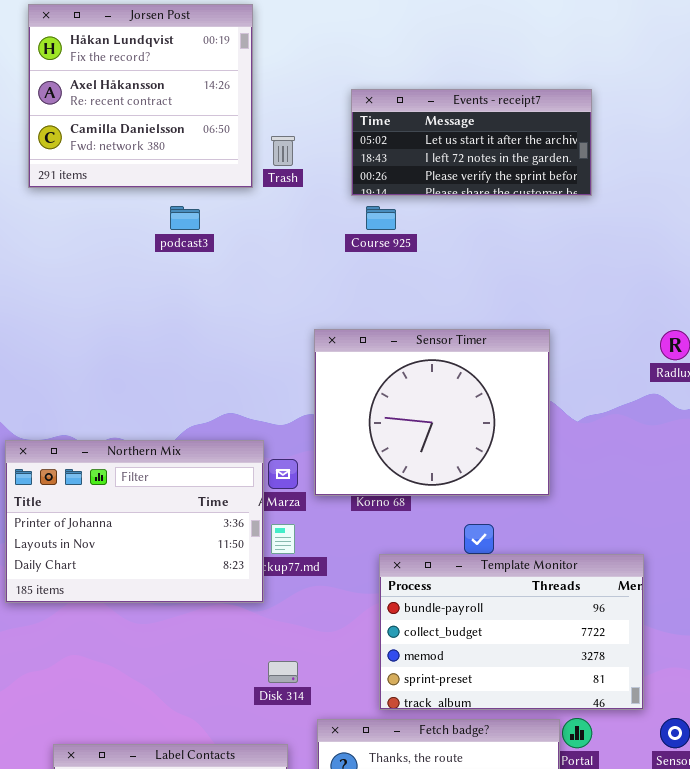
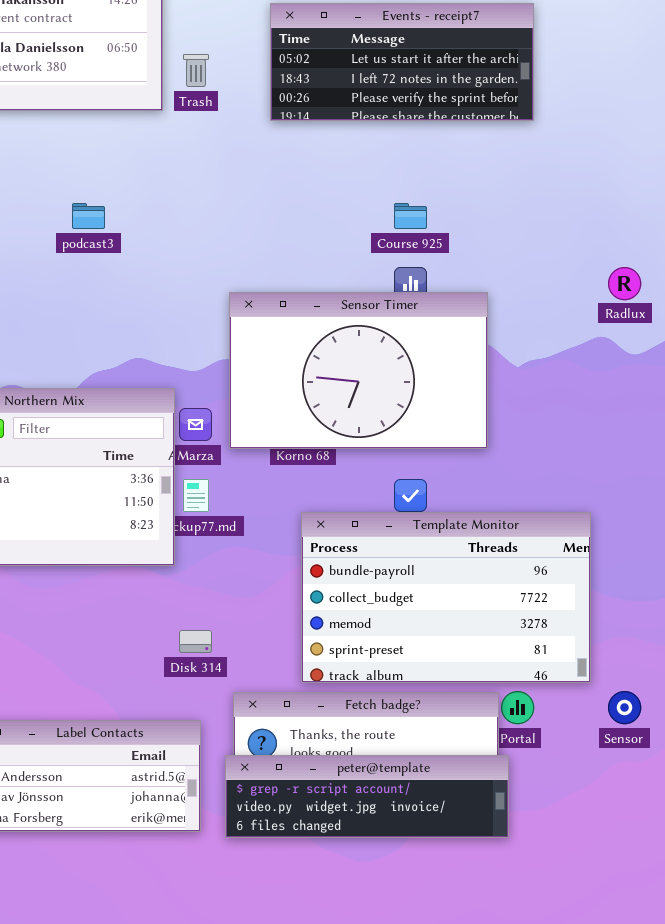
podcast3: [170,206,200,230] -> [72,203,105,229], moved
Course 925: [366,206,396,230] -> [394,203,427,229], moved
Sensor Timer: [314,329,550,496] -> [229,292,488,449], resized

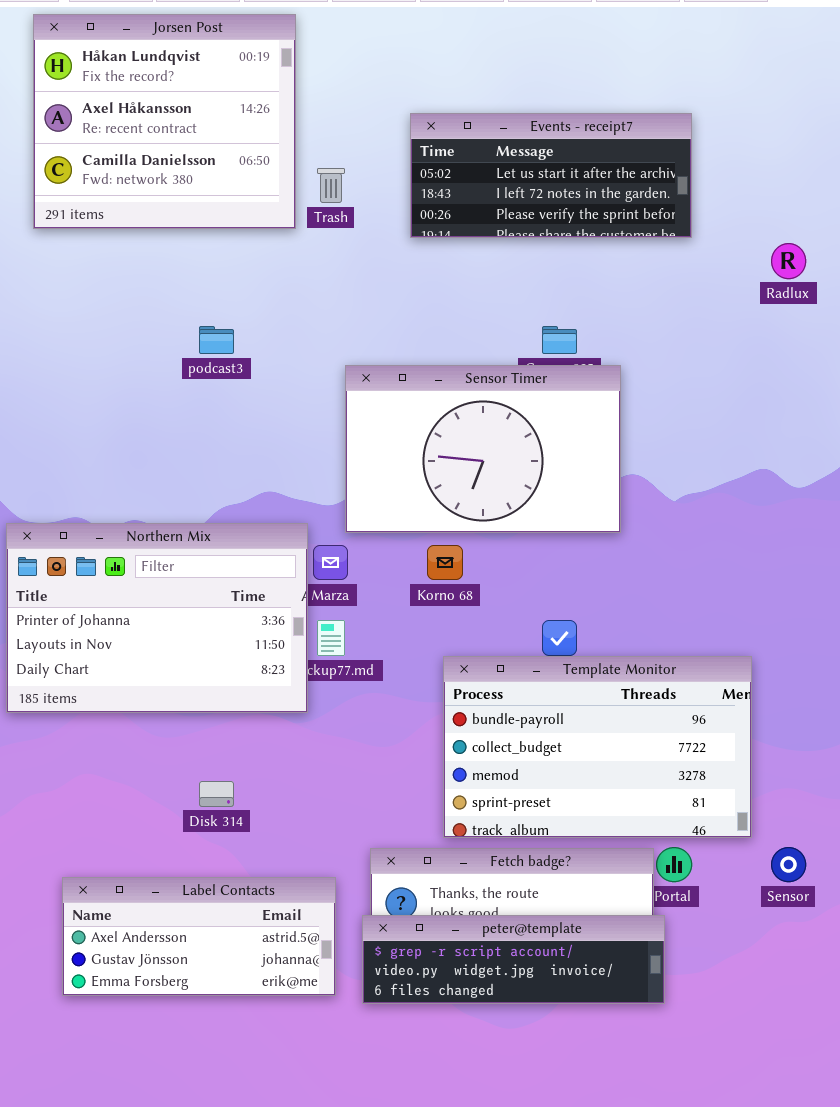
Radlux: [608,267,641,300] -> [771,243,806,279], moved
Sensor Timer: [229,292,488,449] -> [345,365,621,533], moved
Disk 314: [179,630,212,653] -> [199,781,234,807], moved

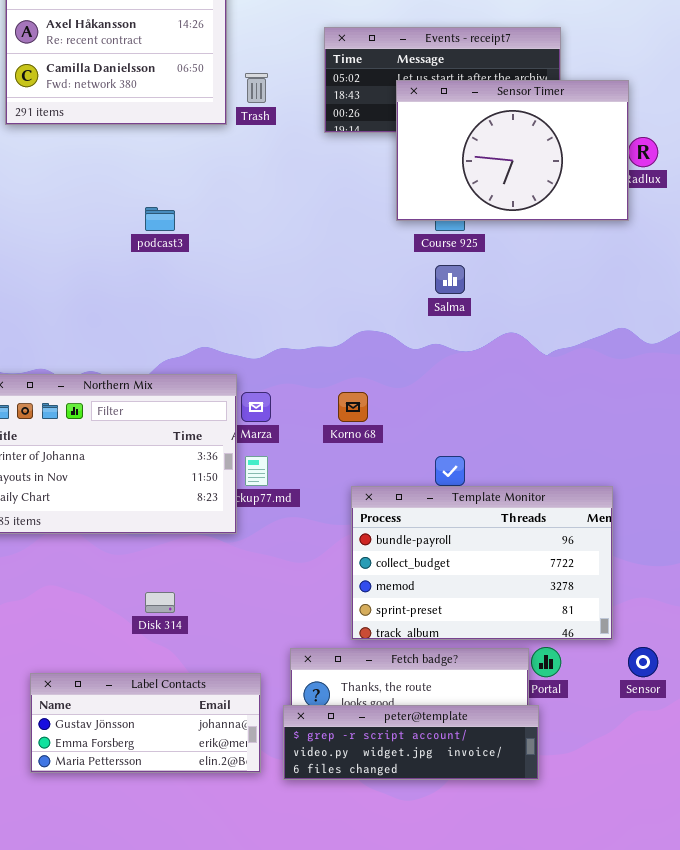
Sensor Timer: [345,365,621,533] -> [396,80,629,221], moved
Label Contacts: [62,877,336,996] -> [30,673,261,773], scrolled down 1 row

